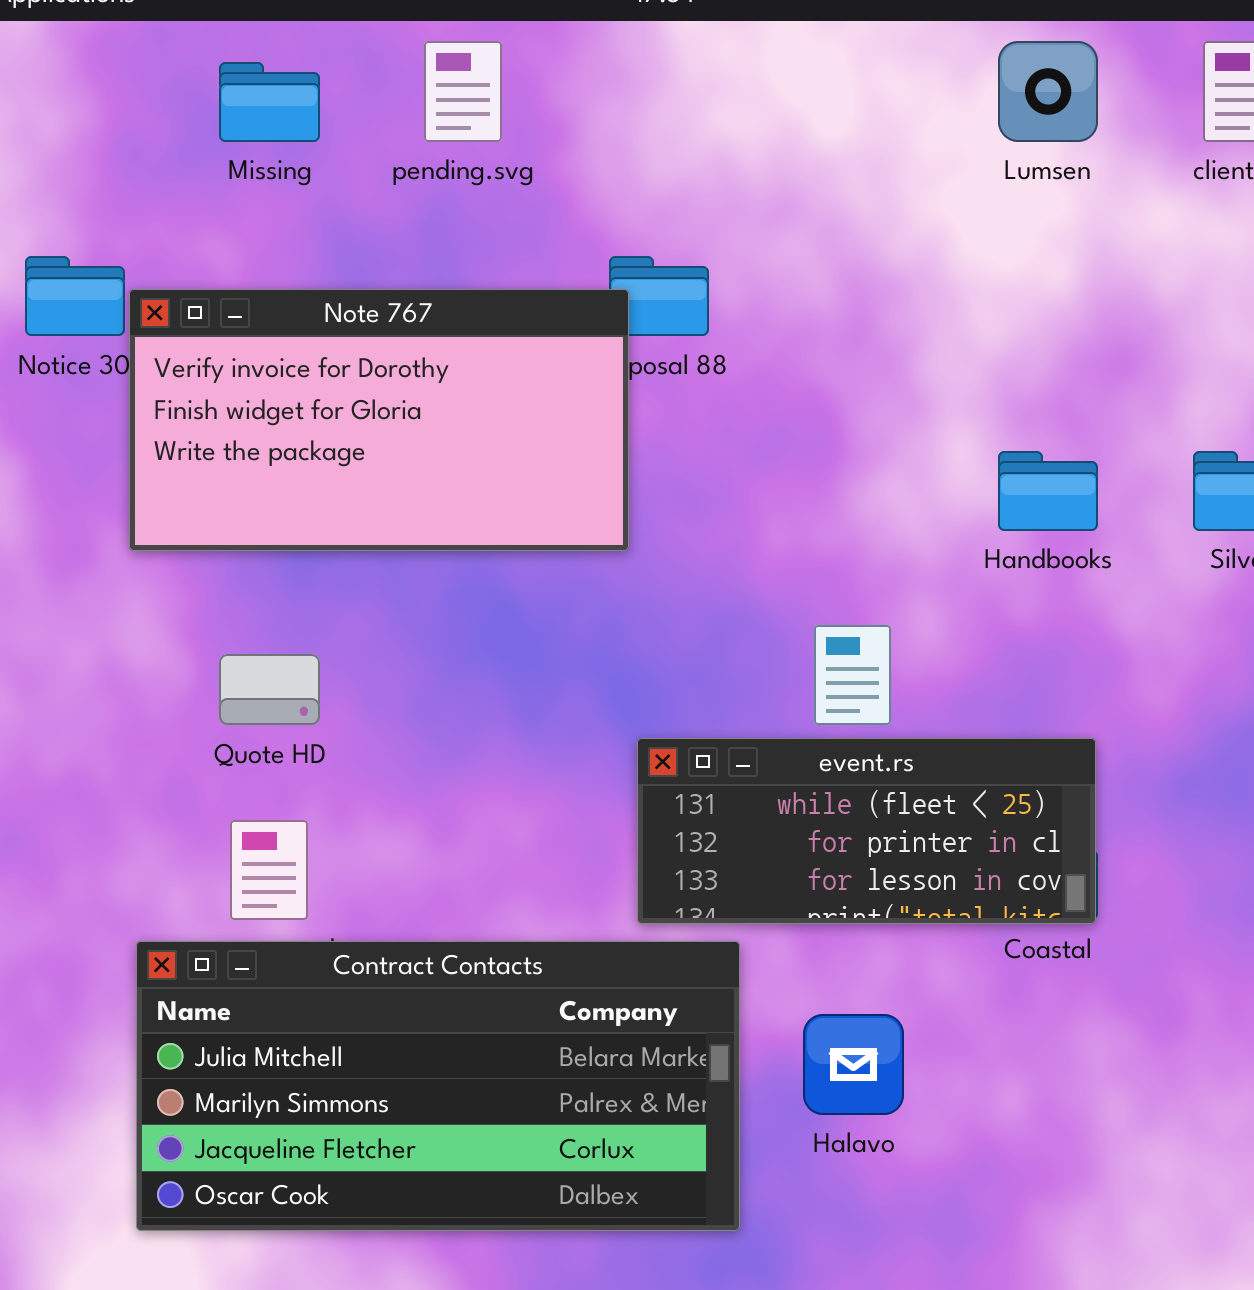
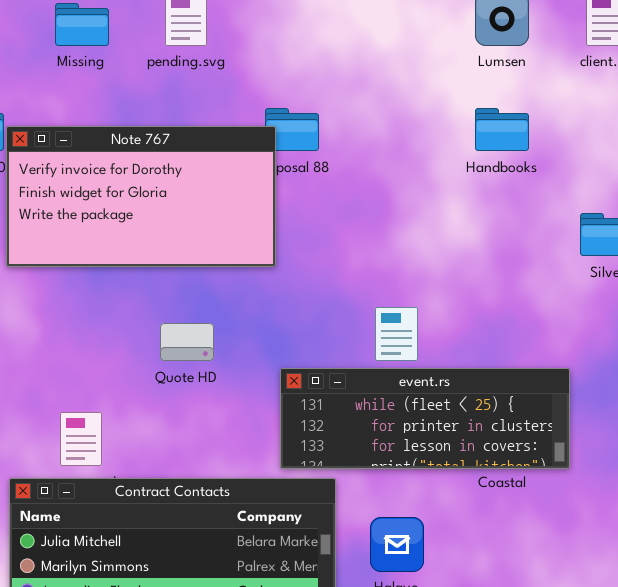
Handbooks: [998,451,1098,531] -> [475,108,529,151], moved
Quote HD: [219,654,320,725] -> [160,323,214,361], moved
event.rs: [637,738,1096,924] -> [280,368,570,469], resized

